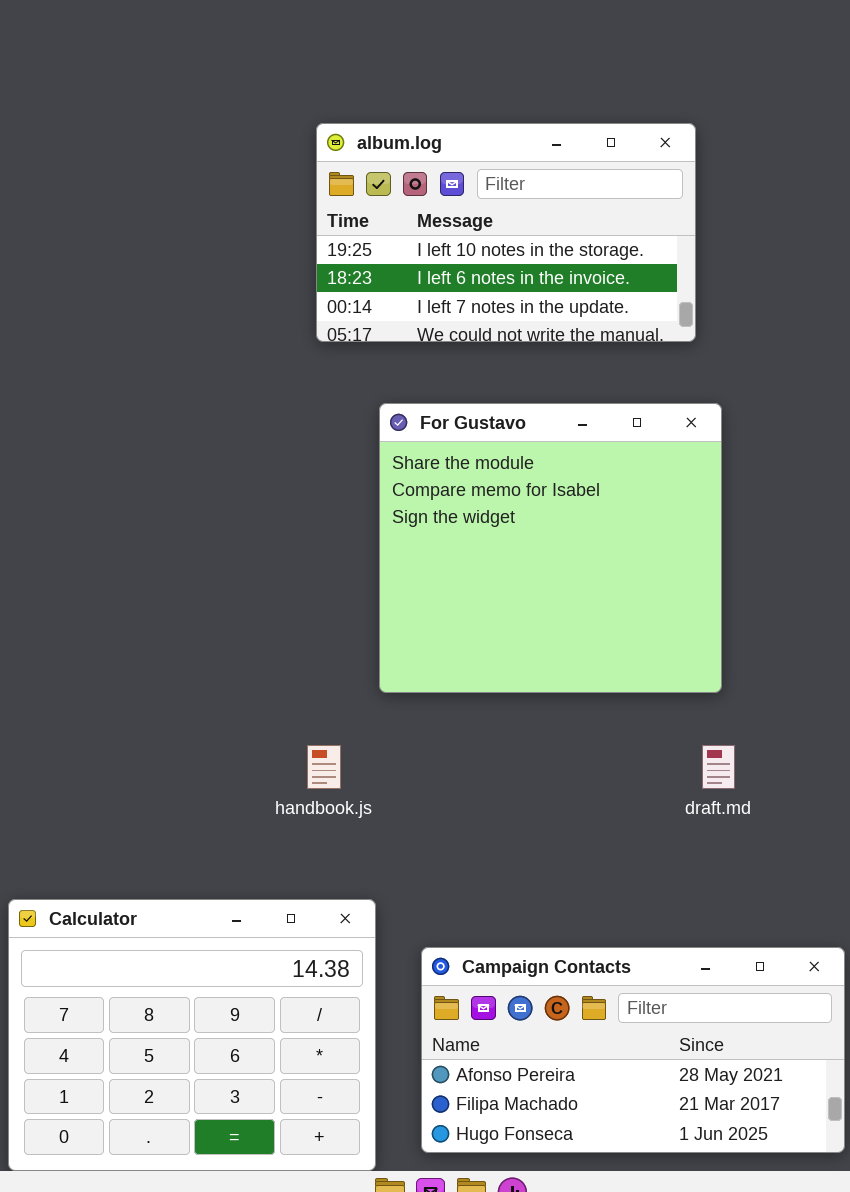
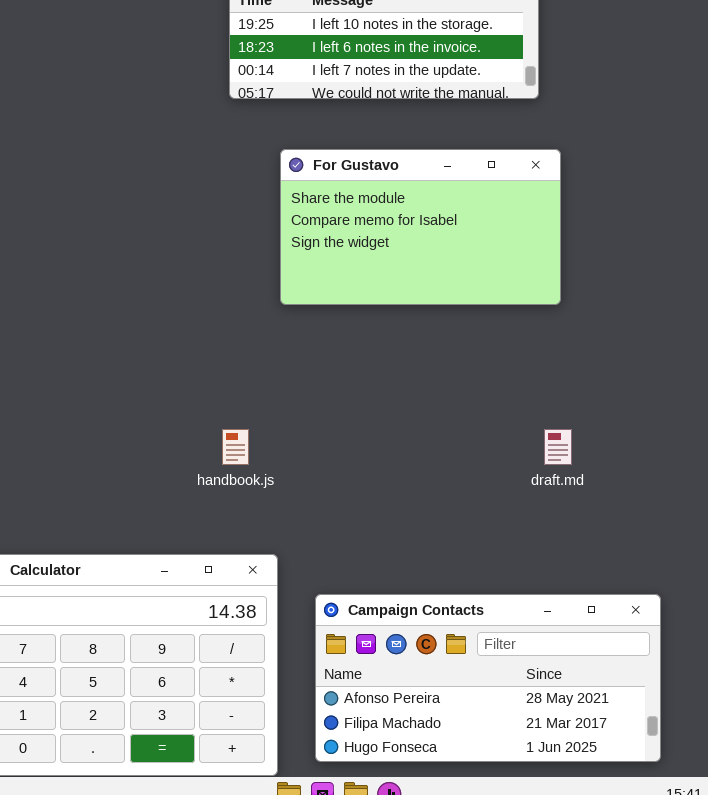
For Gustavo: [379,403,722,693] -> [280,149,561,305], resized

